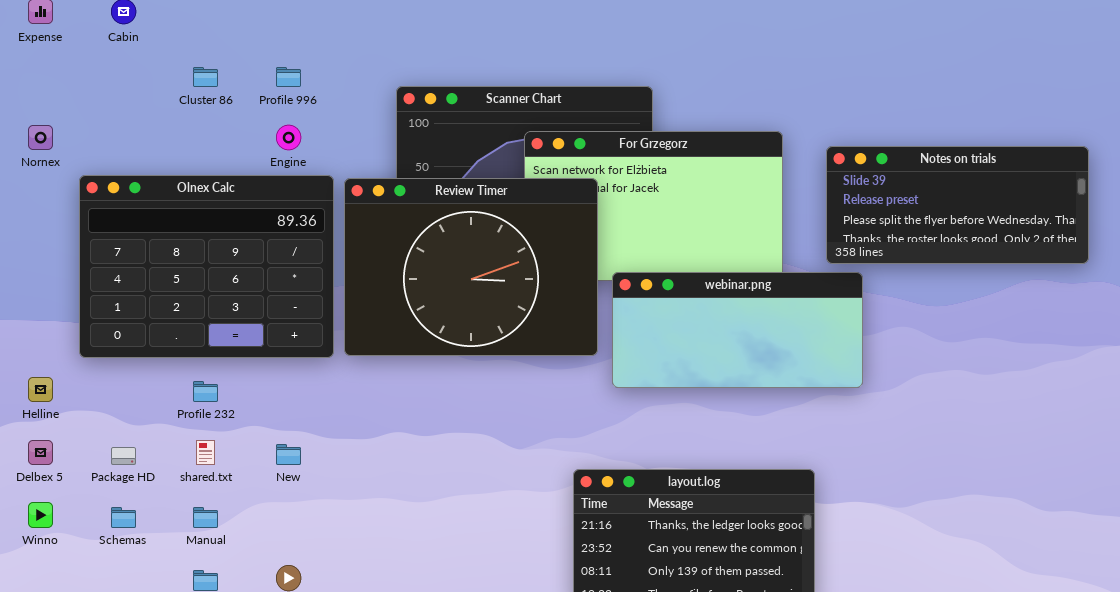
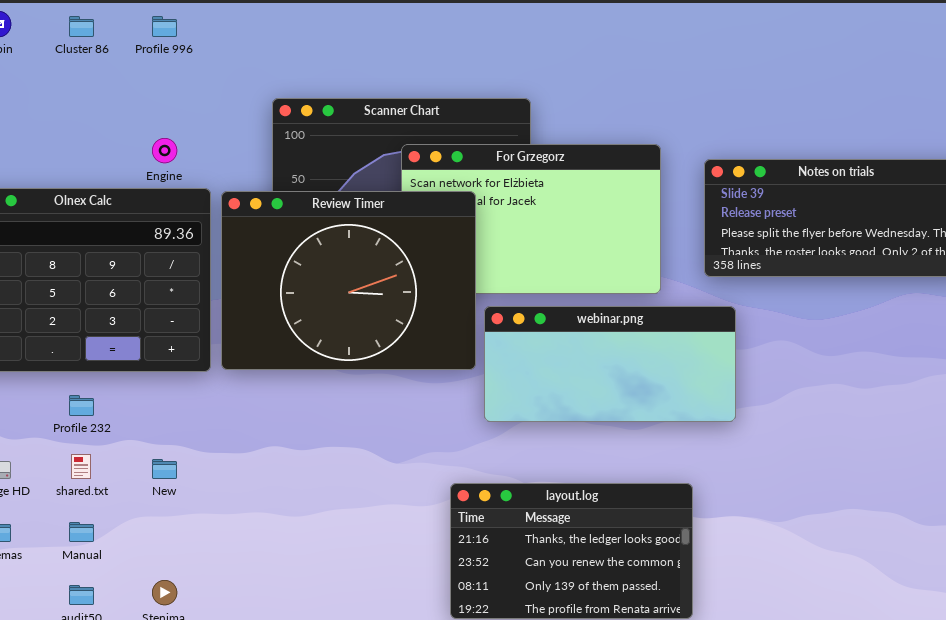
Cluster 86: [193,67,218,87] -> [69,16,94,37], moved
Profile 996: [276,67,301,87] -> [152,16,177,37], moved
webinar.png: [612,272,863,388] -> [484,306,736,422], moved

